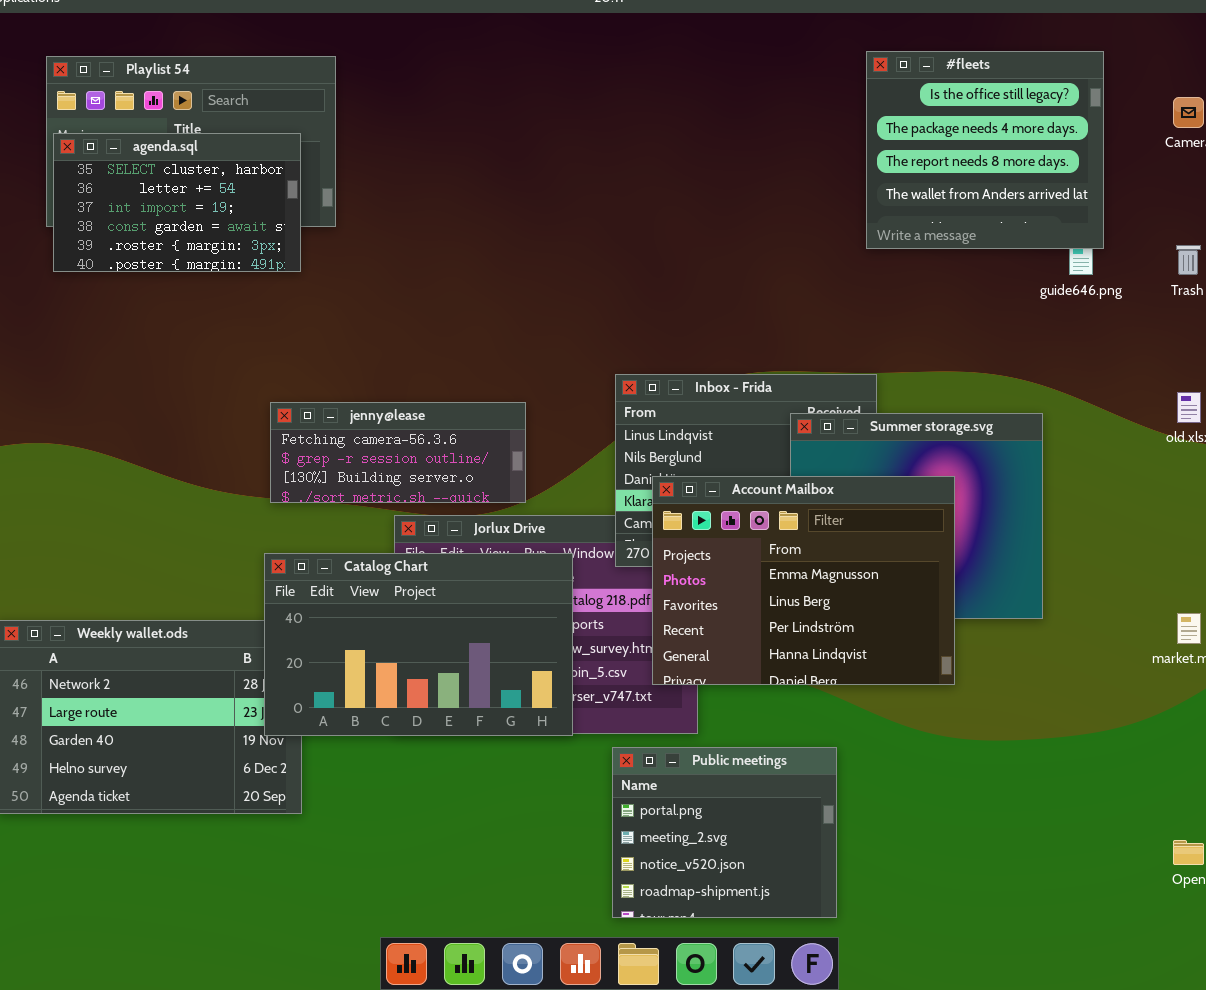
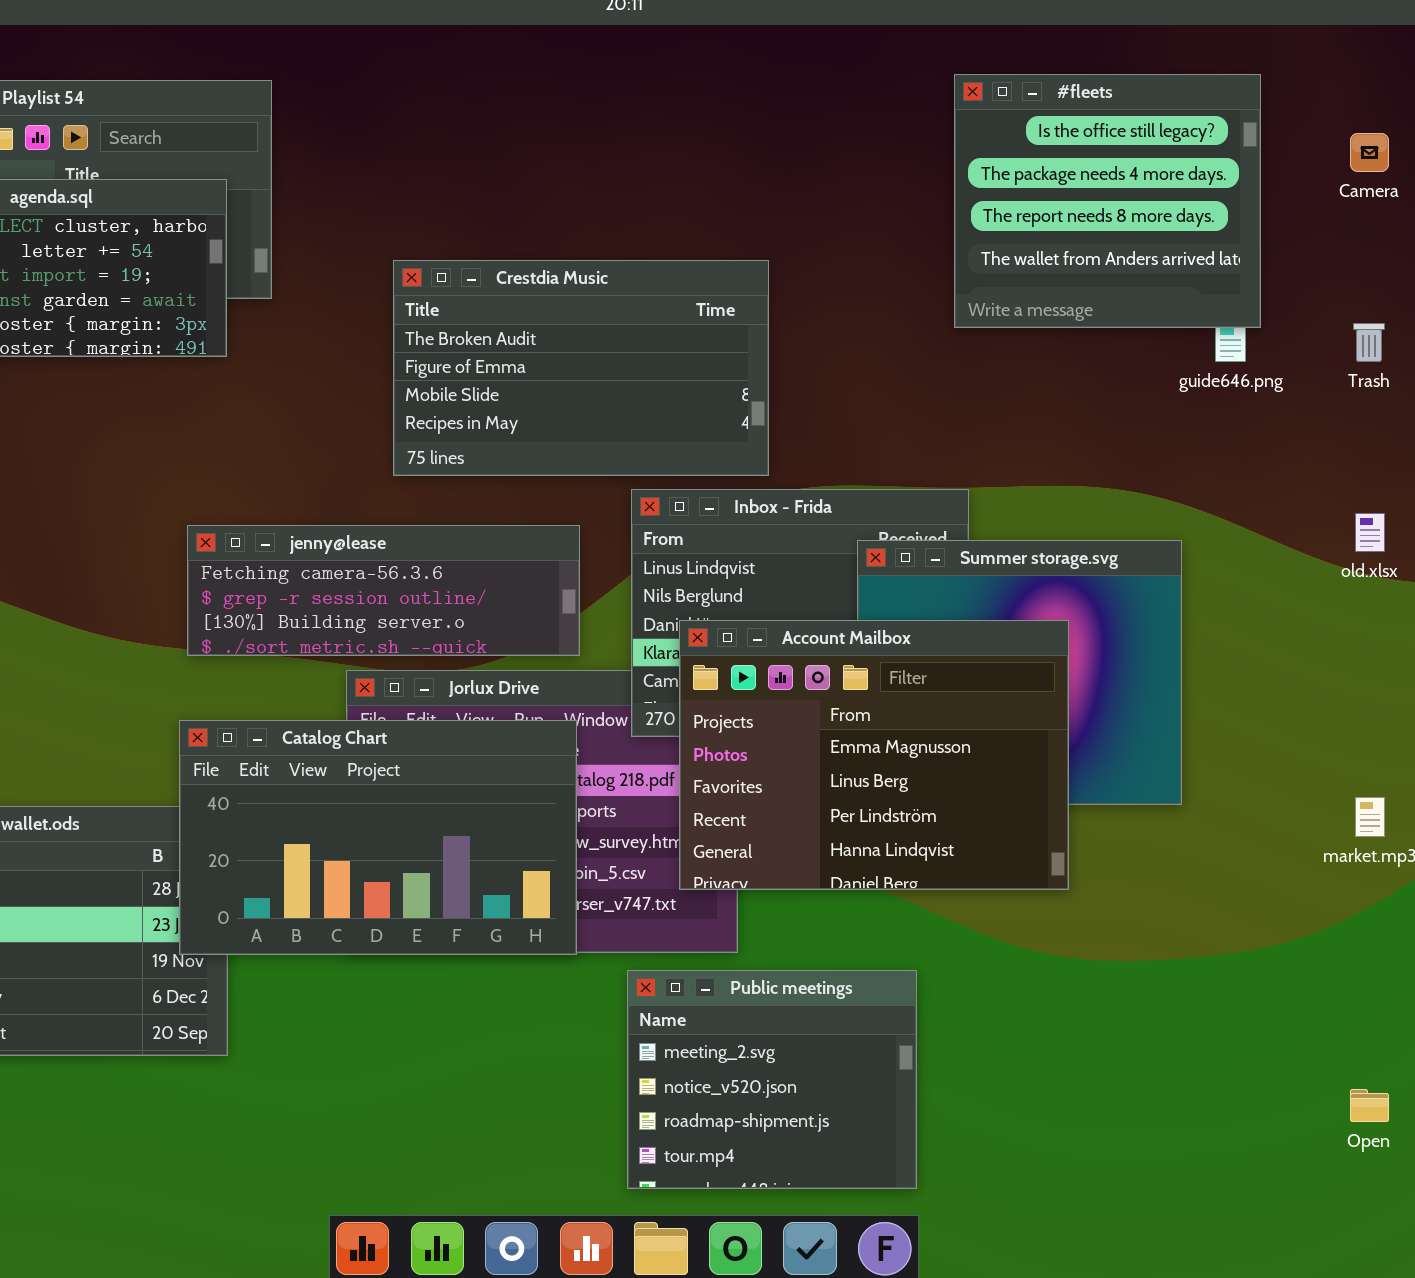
Crestdia Music: none -> [393,260,769,476], opened
jenny@lease: [270,402,526,503] -> [187,525,580,656], resized
Public meetings: [612,747,837,918] -> [627,970,917,1189], scrolled down 1 row

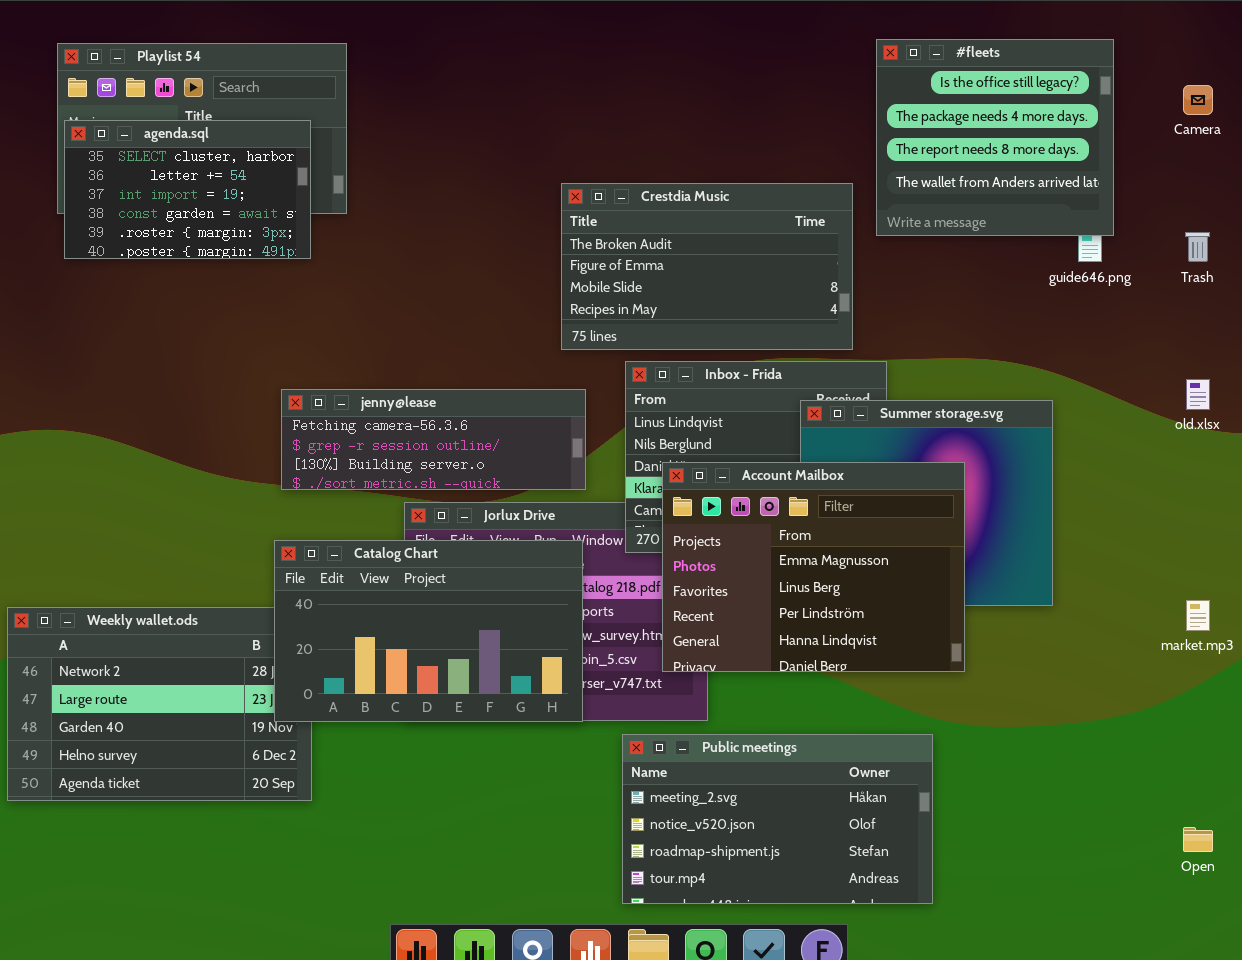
Crestdia Music: [393,260,769,476] -> [561,183,853,350], moved
Public meetings: [627,970,917,1189] -> [622,734,933,904], resized

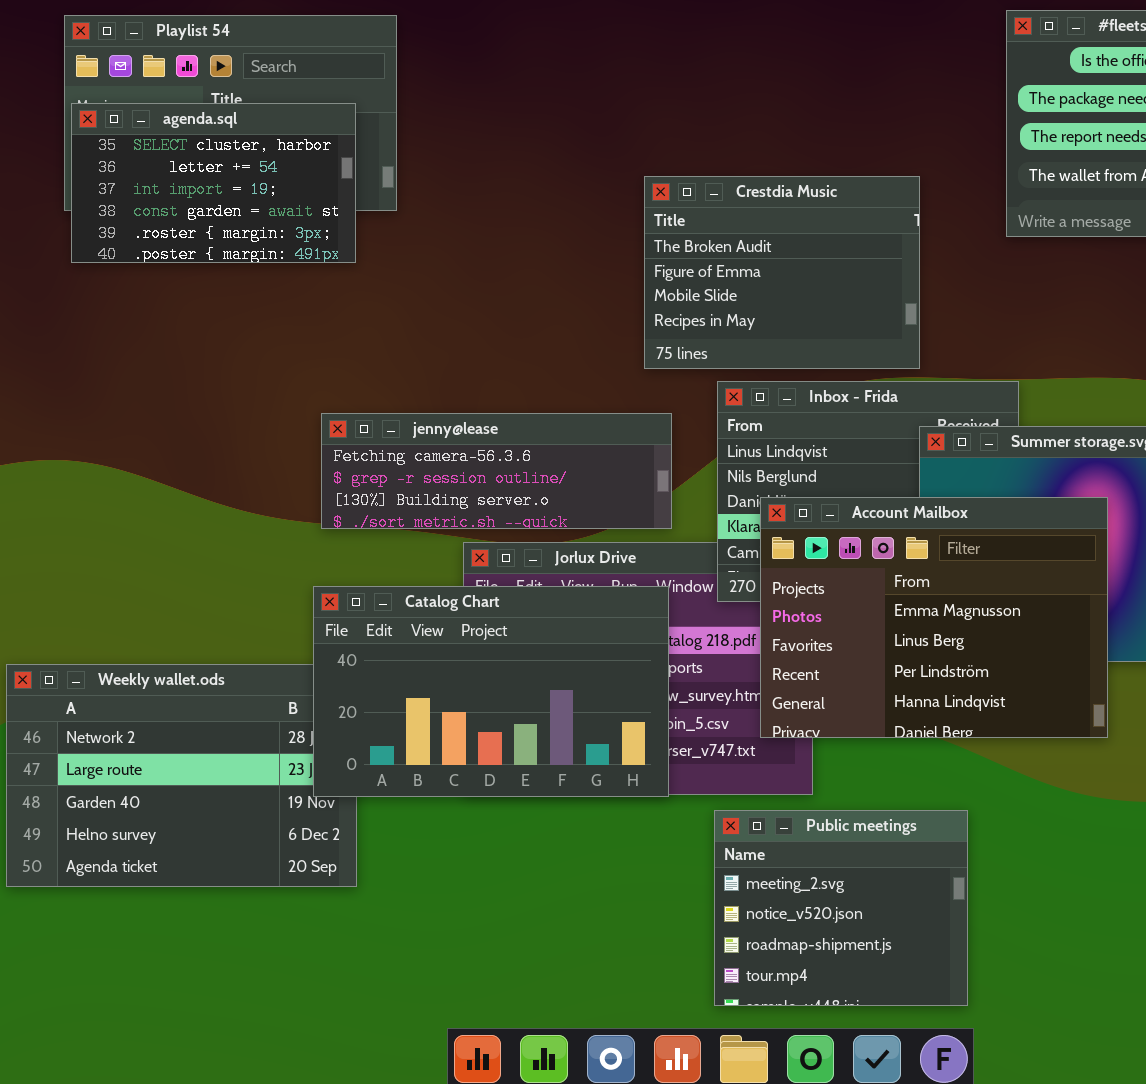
Crestdia Music: [561,183,853,350] -> [644,176,920,369], resized
Public meetings: [622,734,933,904] -> [714,810,968,1006], resized

